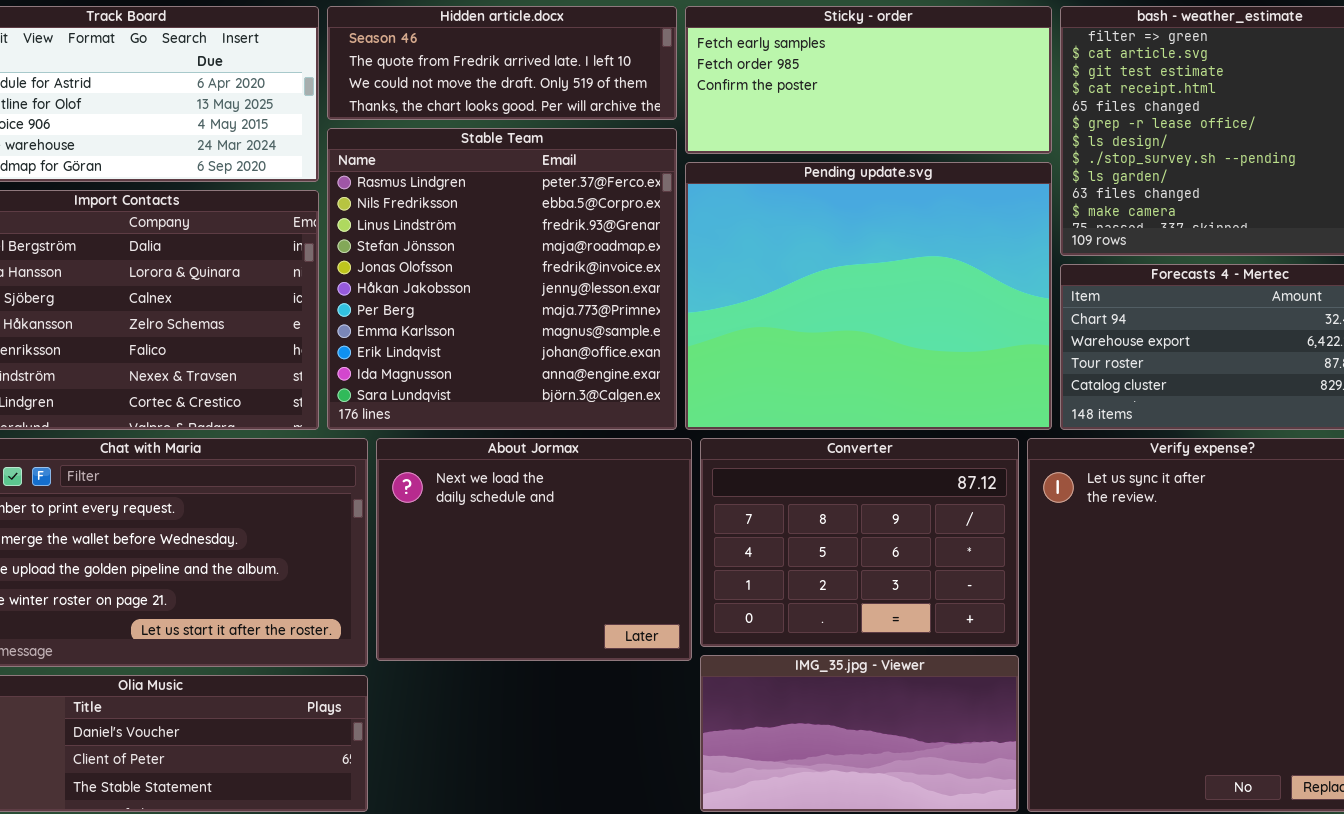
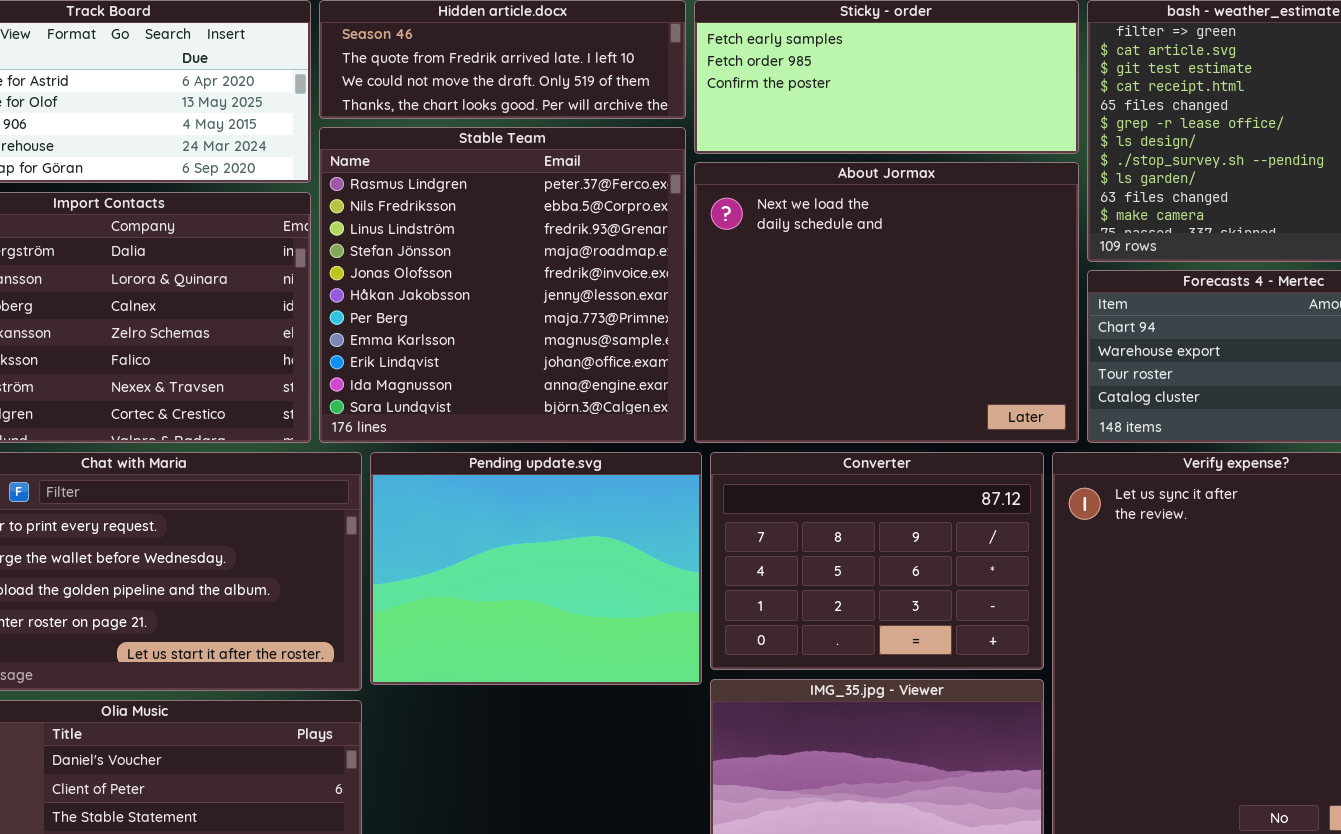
Pending update.svg: [685,162,1052,430] -> [370,452,702,685], moved, resized
About Jormax: [376,438,692,661] -> [694,162,1079,443], moved, resized

